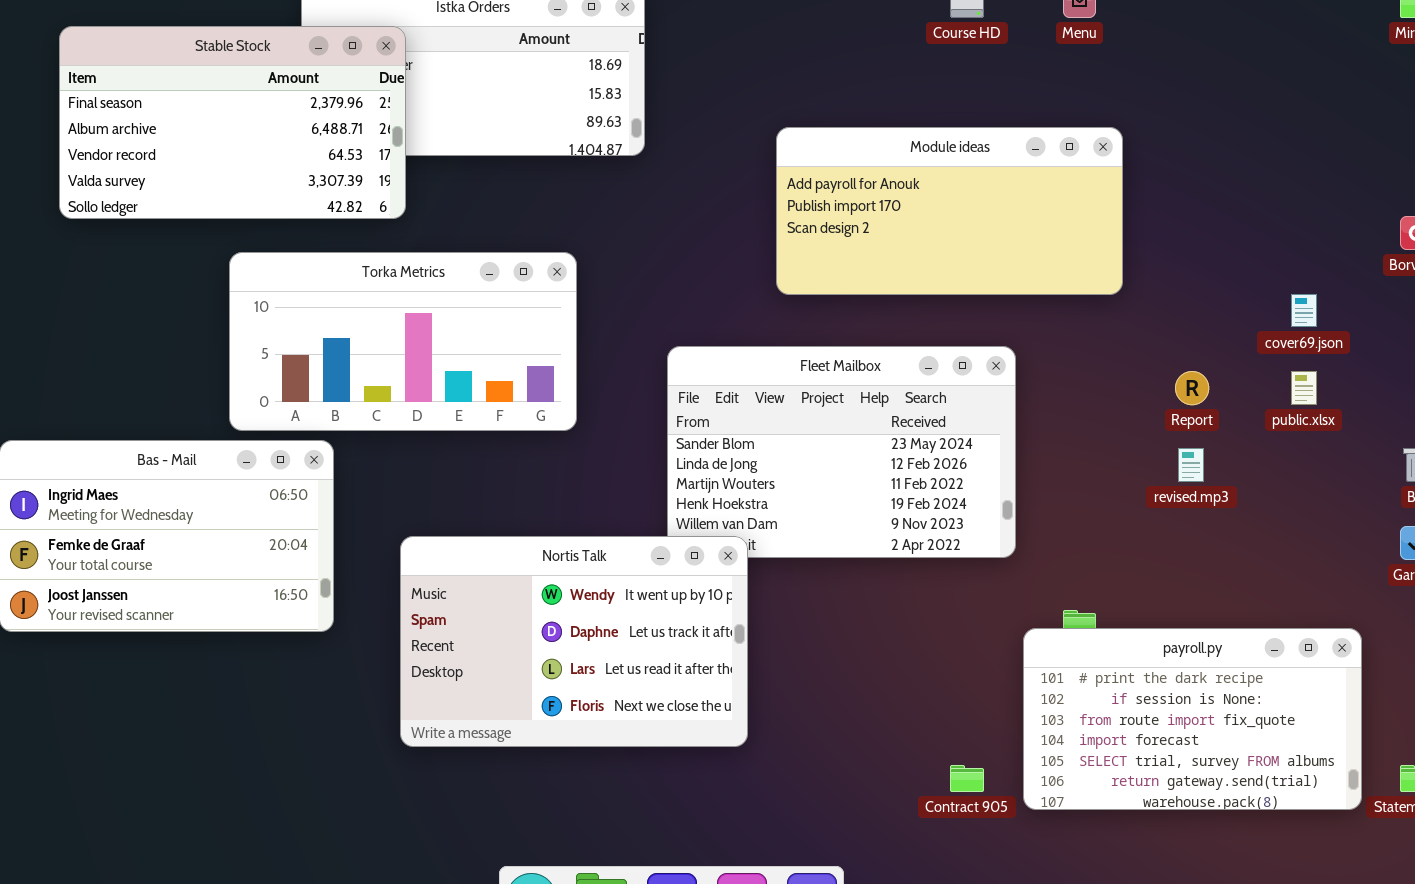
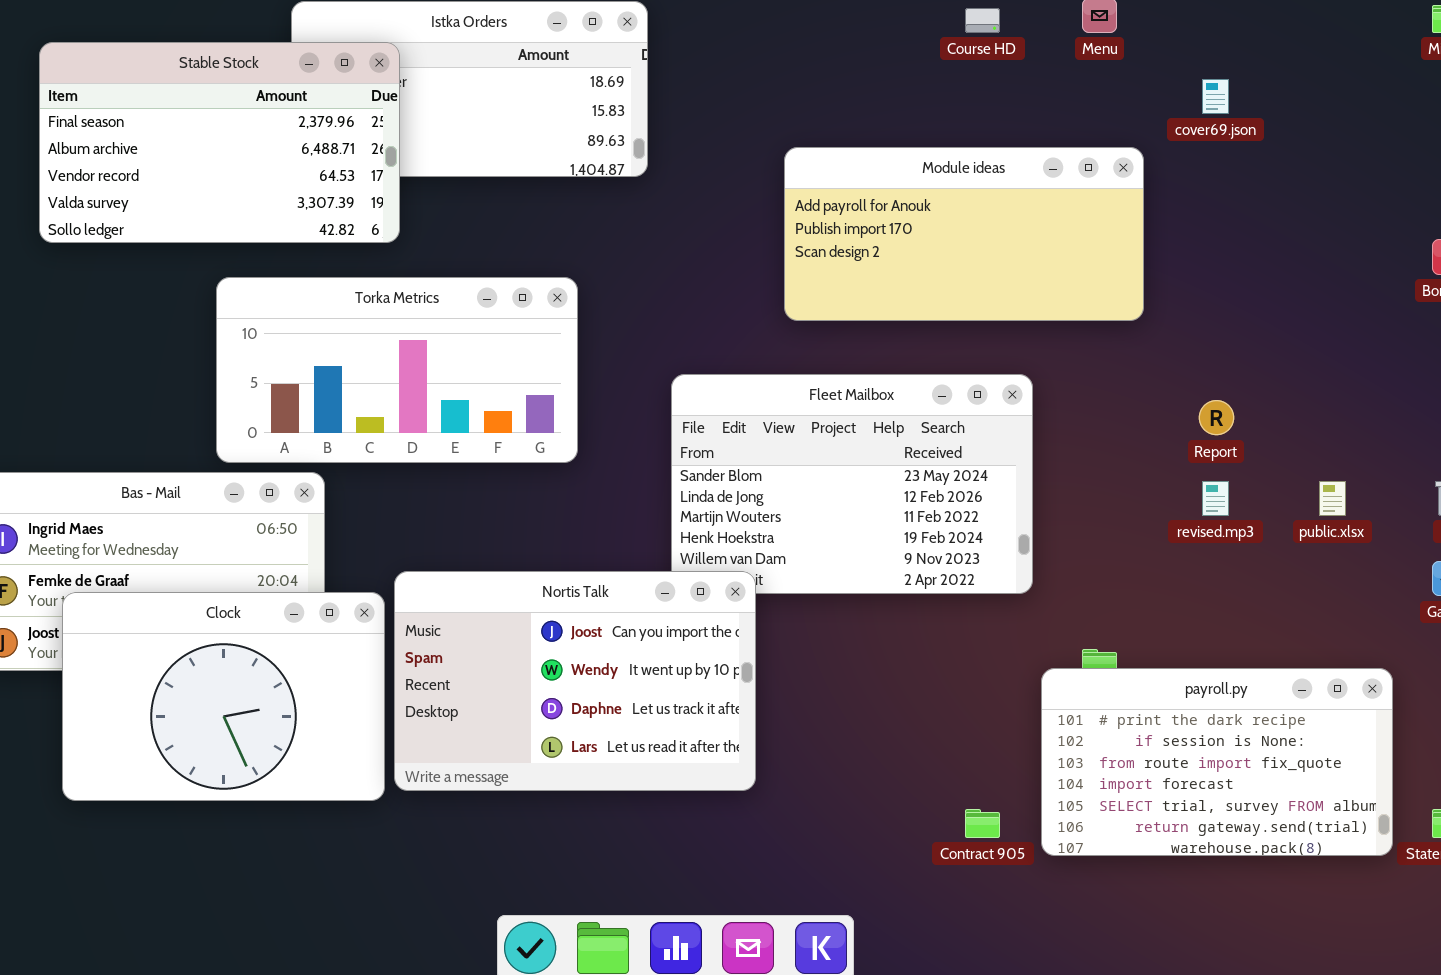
cover69.json: [1291,294,1317,327] -> [1202,79,1229,114], moved
public.xlsx: [1291,371,1317,405] -> [1319,481,1346,516], moved
Nortis Talk: [400,536,748,747] -> [394,571,756,791], scrolled up 1 row
Clock: none -> [62,592,385,801], opened

